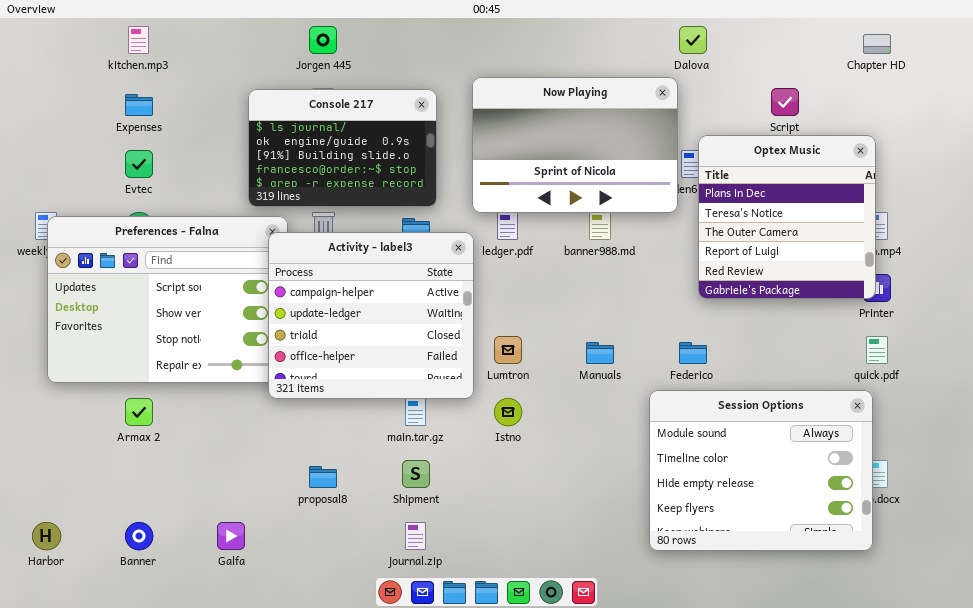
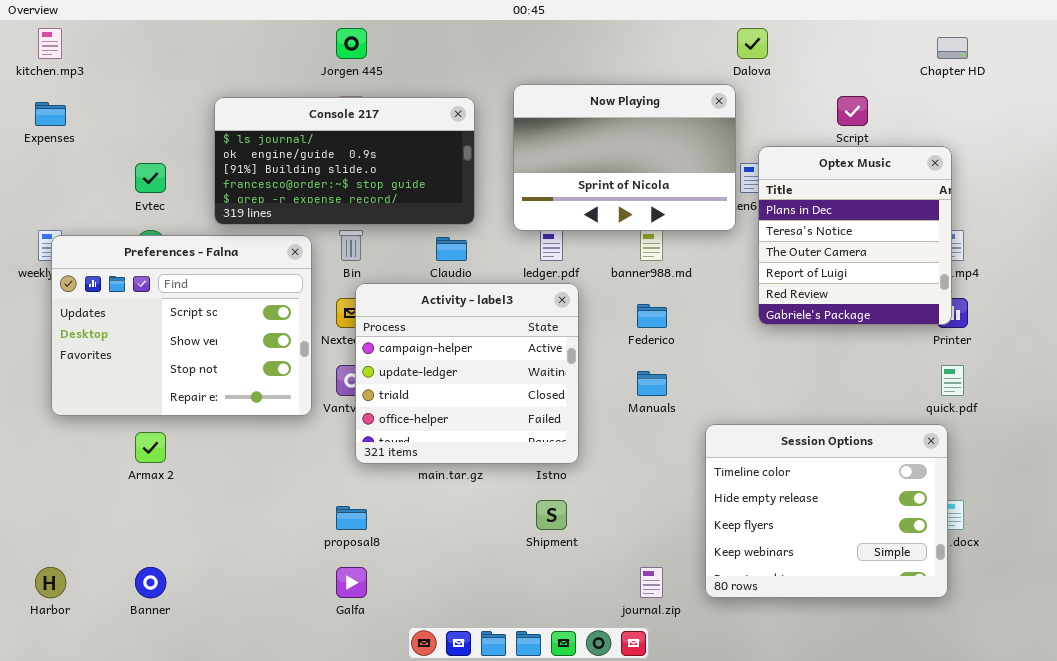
kitchen.mp3: [128,26,149,54] -> [38,28,62,59], moved
Console 217: [248,89,437,207] -> [214,97,475,225], resized
Expenses: [125,94,153,116] -> [35,102,66,126], moved
Activity - label3: [268,232,474,399] -> [355,283,579,464], moved
Federico: [679,342,707,364] -> [637,304,667,328], moved
Session Options: [649,390,873,551] -> [705,424,948,598], scrolled down 1 row
Shipment: [402,460,430,488] -> [536,500,567,530], moved
Galfa: [217,522,245,550] -> [336,567,367,598], moved
journal.zip: [405,522,426,550] -> [640,567,663,598], moved

